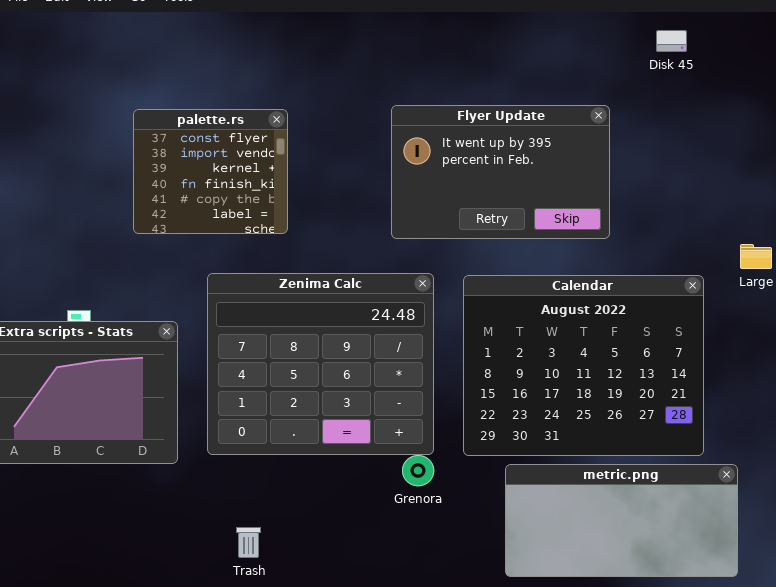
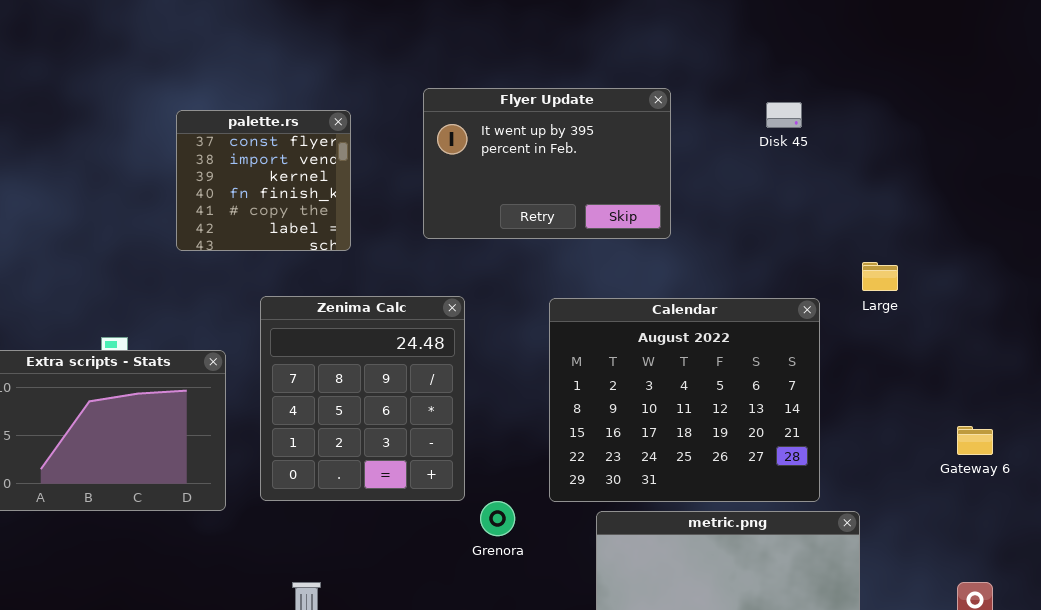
Disk 45: [656,30,687,52] -> [766,102,802,128], moved
Flyer Update: [391,105,610,239] -> [423,88,671,239], moved
Zenima Calc: [207,273,434,455] -> [260,296,465,501], resized

